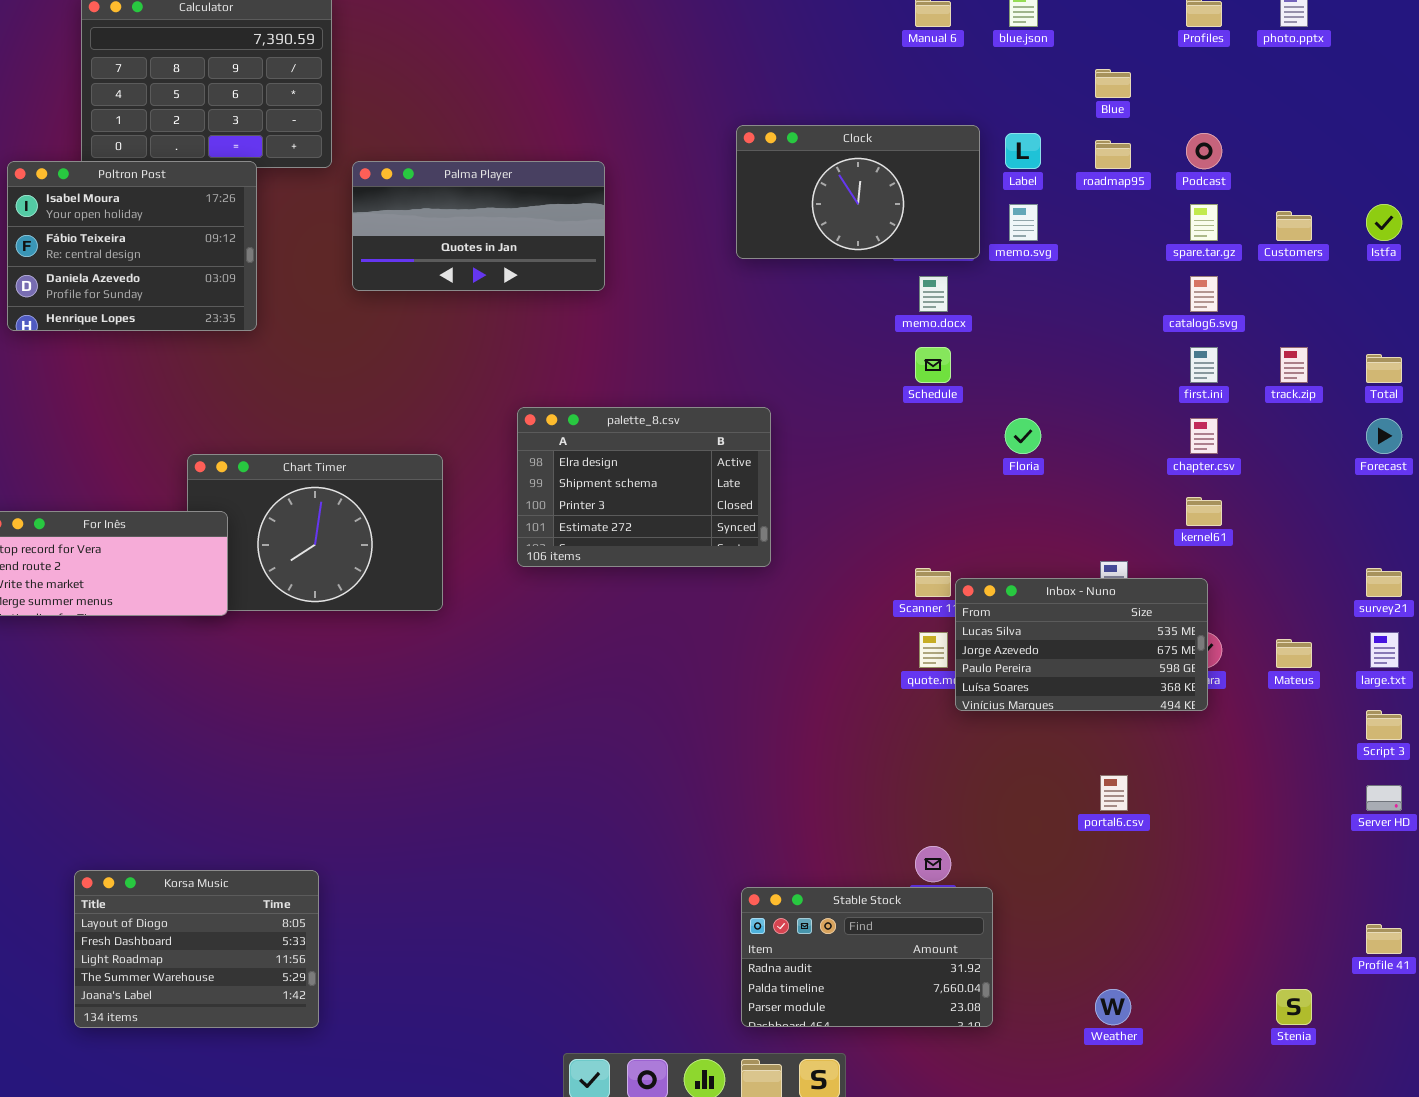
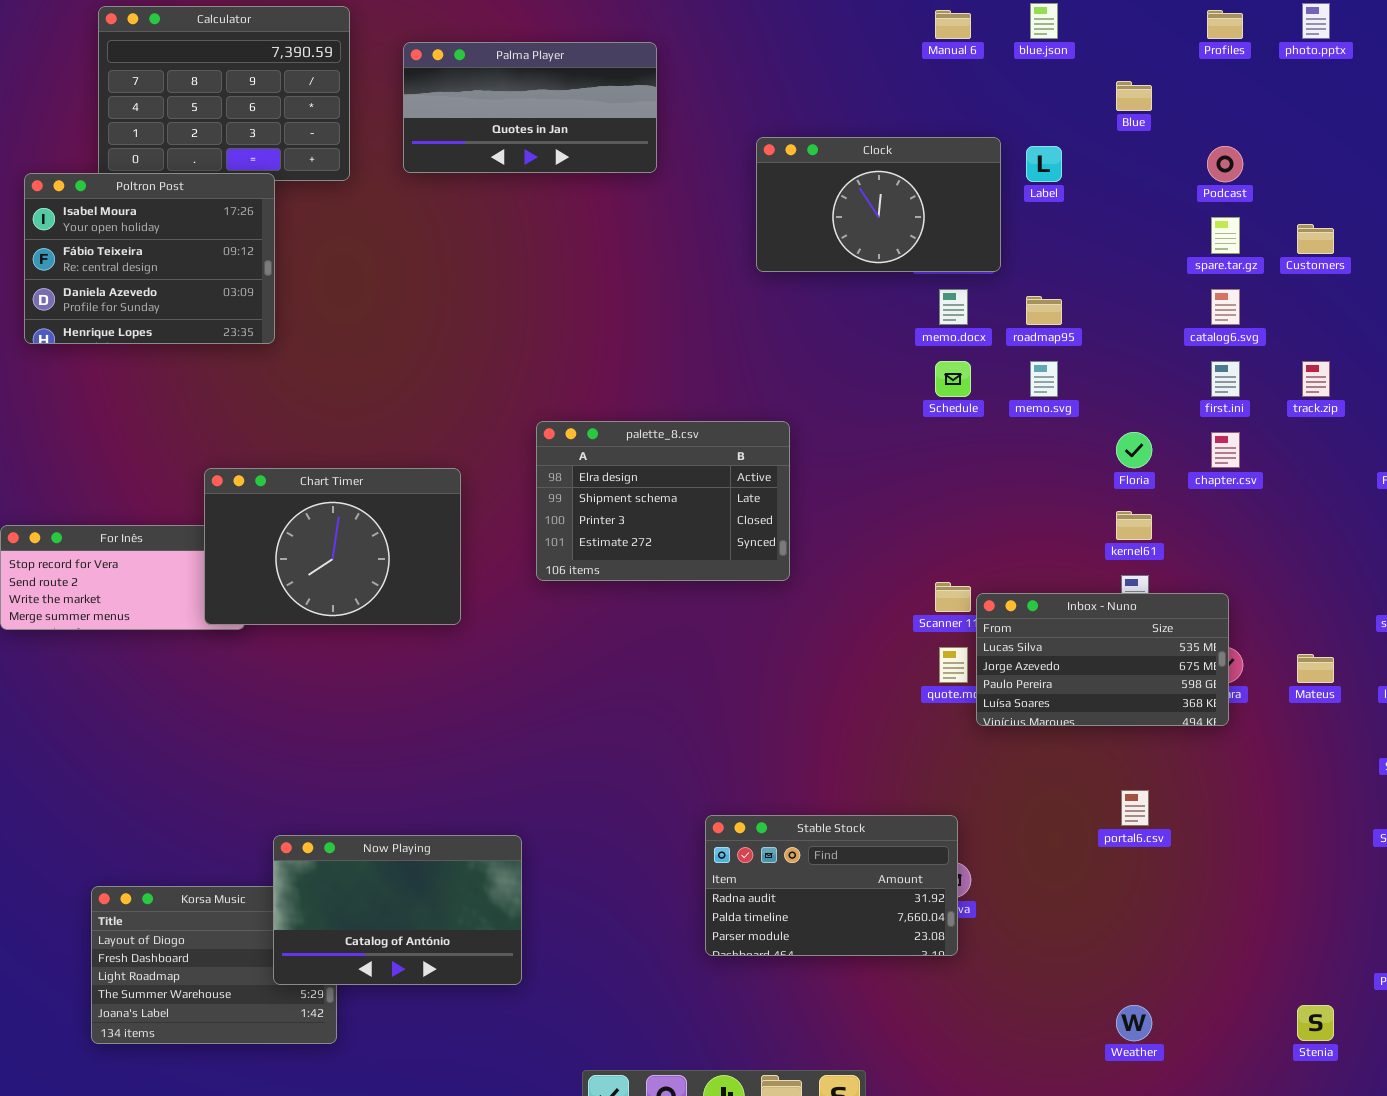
roadmap95: [1095,140,1131,169] -> [1026,296,1062,325], moved
Palma Player: [352,161,605,291] -> [403,42,657,173], moved
memo.svg: [1009,204,1038,241] -> [1030,361,1058,397], moved
Floria: [1005,418,1041,454] -> [1116,432,1152,468], moved
Chart Timer: [187,454,443,611] -> [204,468,461,625], raised
kernel61: [1186,497,1222,526] -> [1116,511,1152,540], moved
Now Playing: none -> [273,835,522,985], opened
Stable Stock: [741,887,993,1027] -> [705,815,958,956], moved

